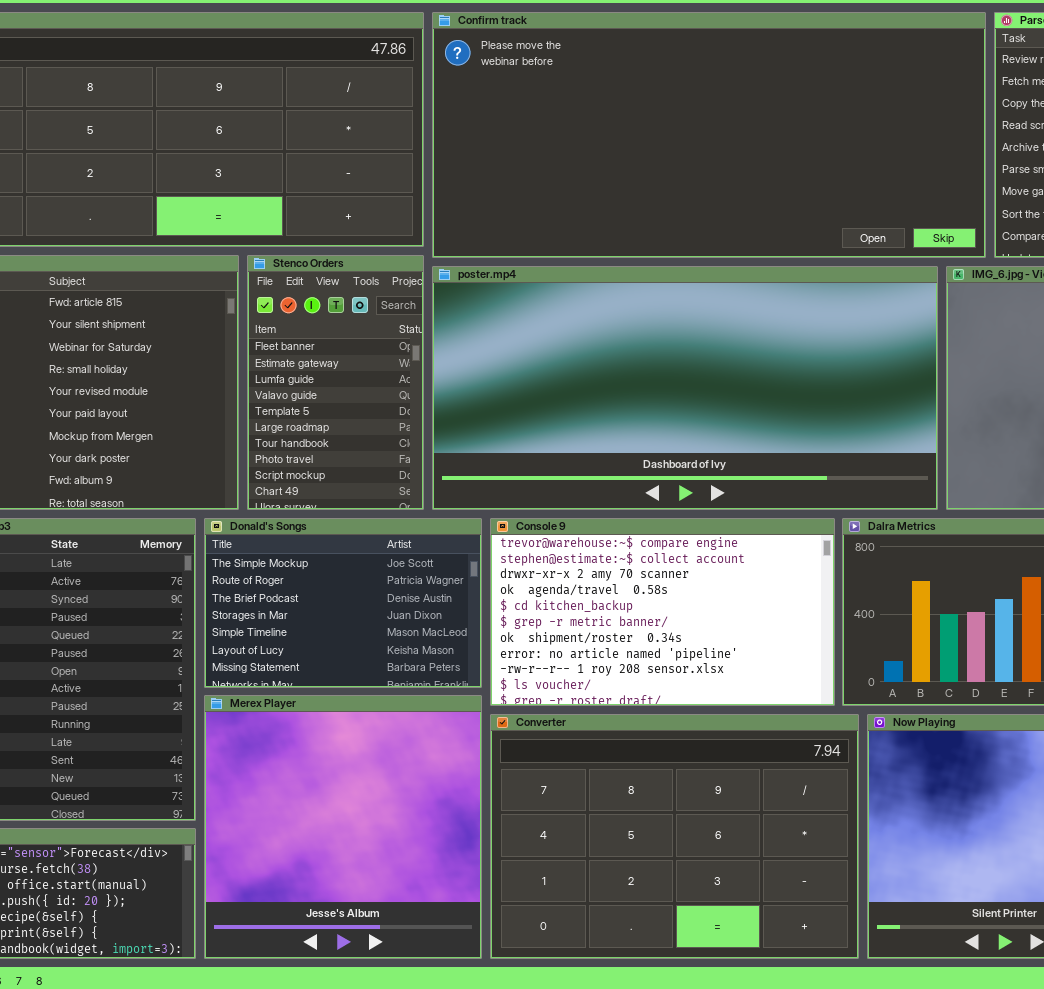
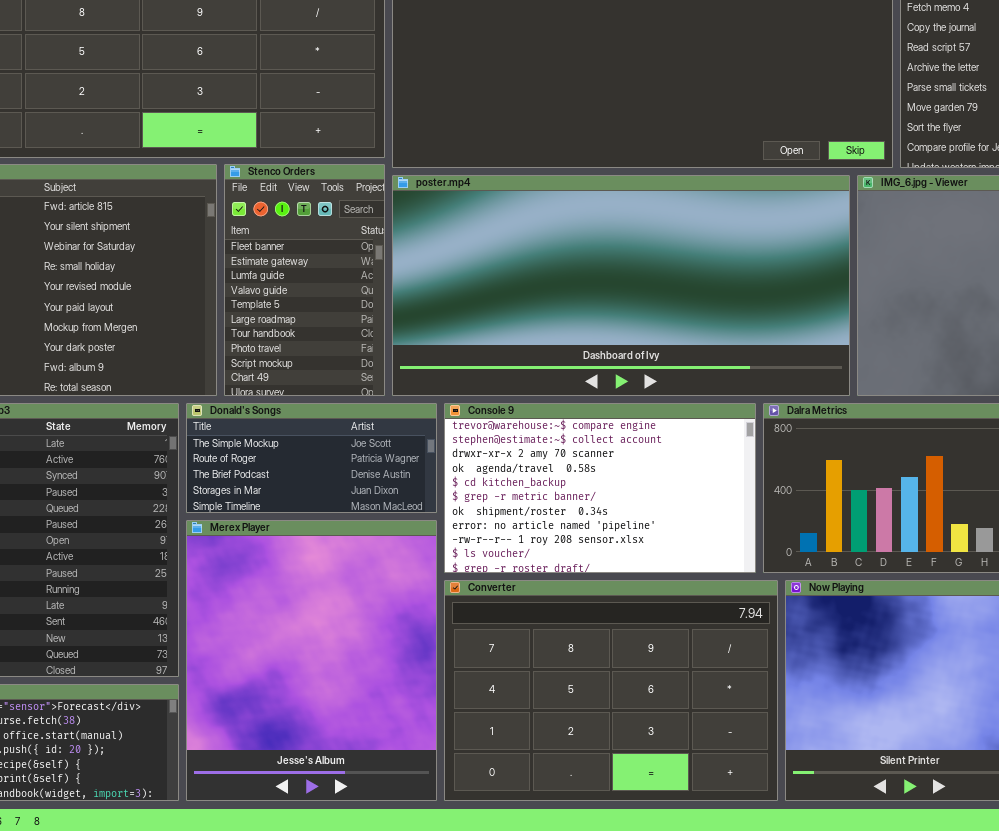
Donald's Songs: [204,518,482,688] -> [186,403,437,513], resized
Merex Player: [204,695,482,959] -> [186,520,437,801], resized

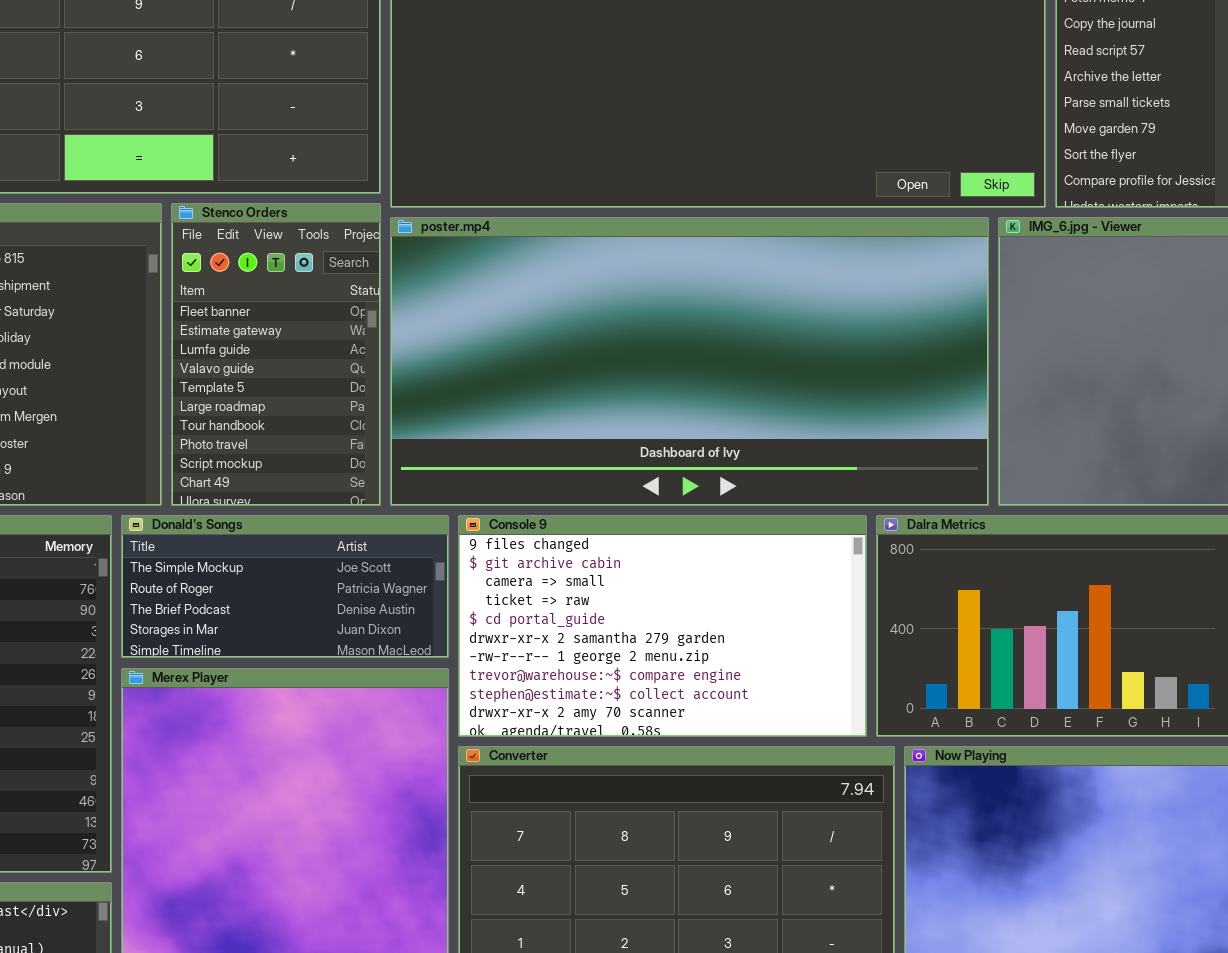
Console 9: [444,403,756,573] -> [458,515,867,737], scrolled up 7 rows

